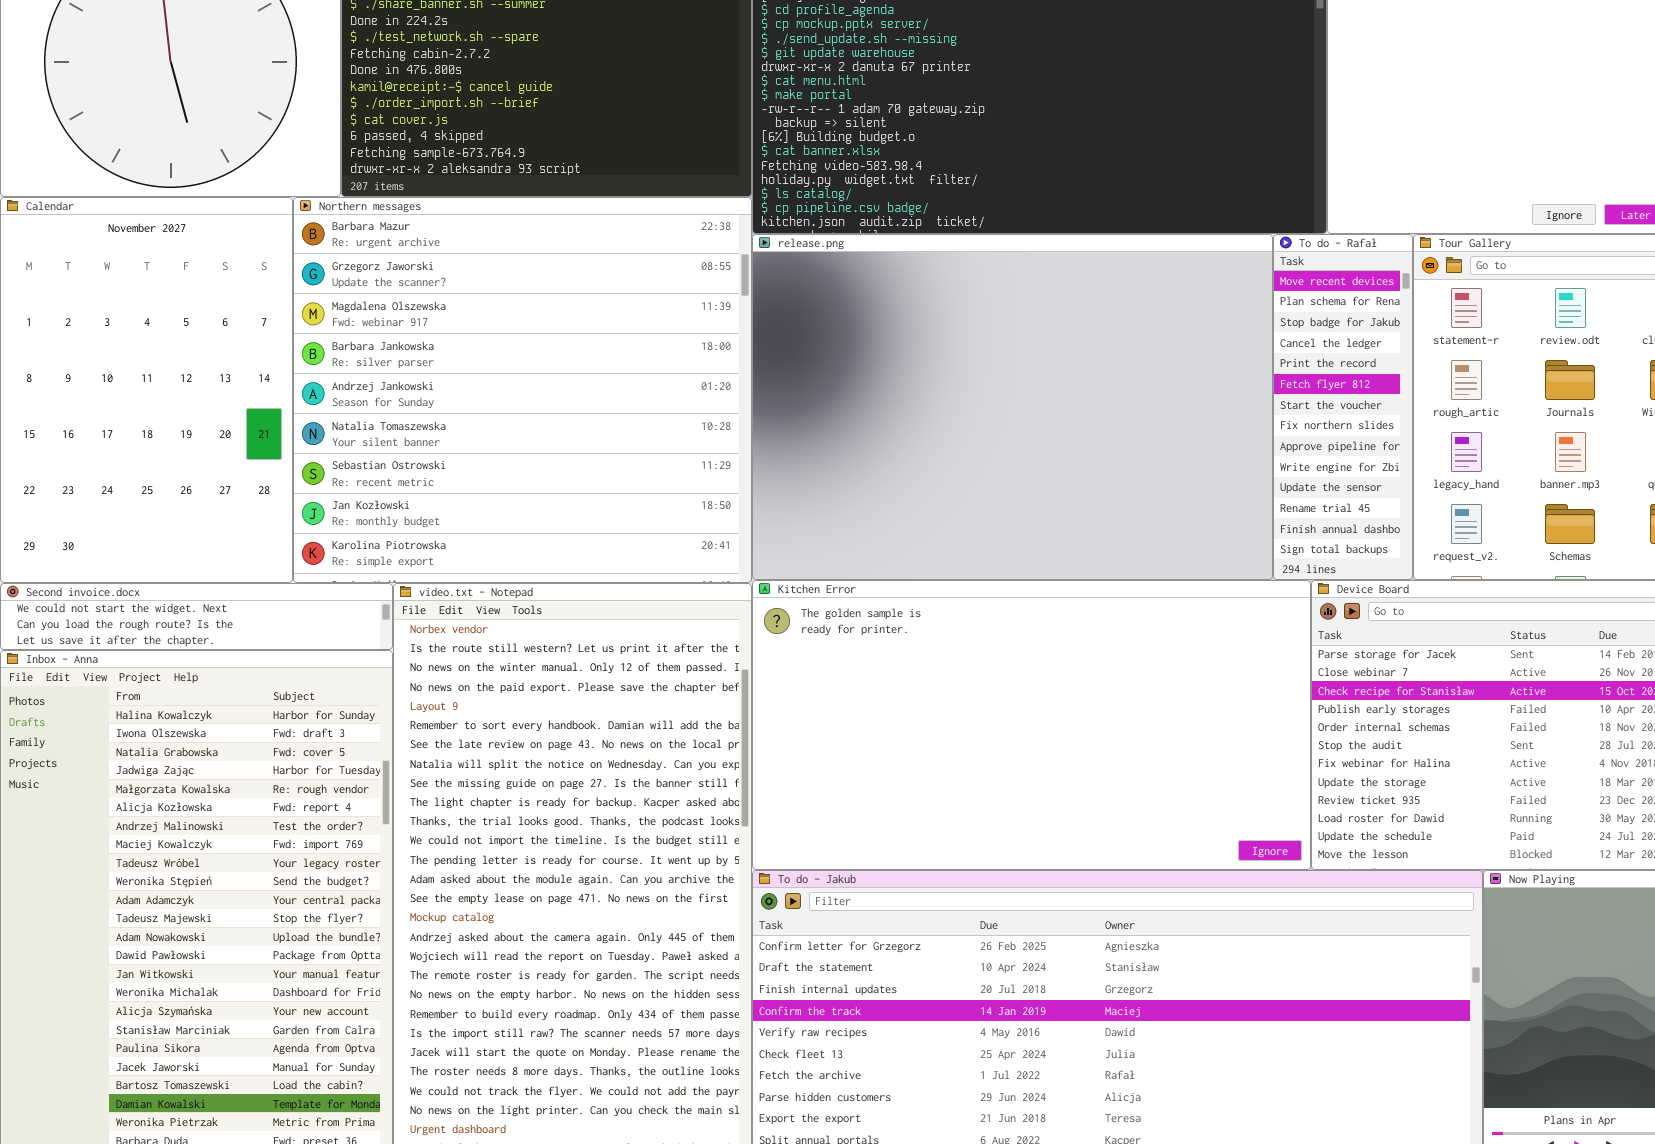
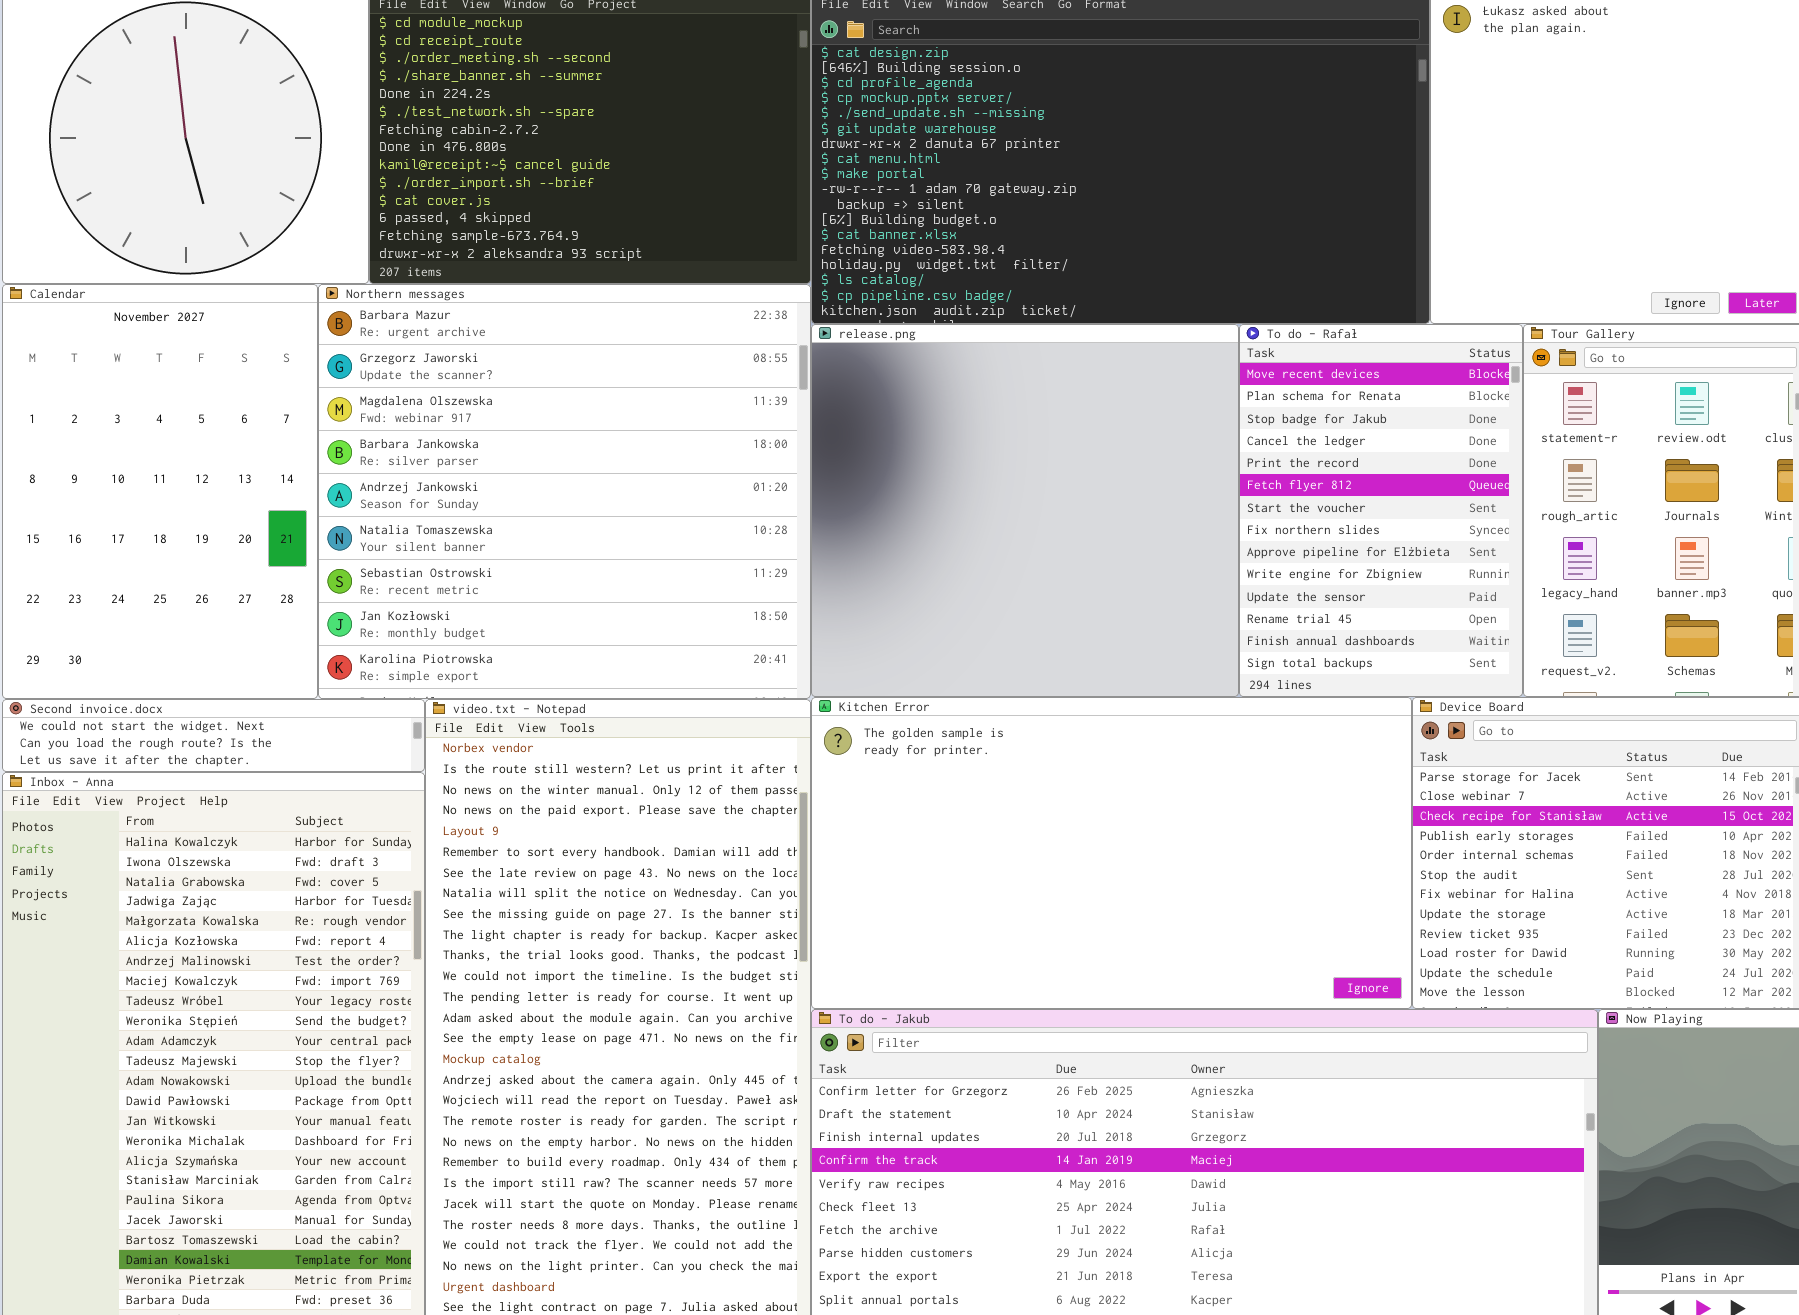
release.png: [752,234,1273,580] -> [811,324,1239,697], resized
To do - Rafał: [1273,234,1413,580] -> [1239,324,1523,697], resized

